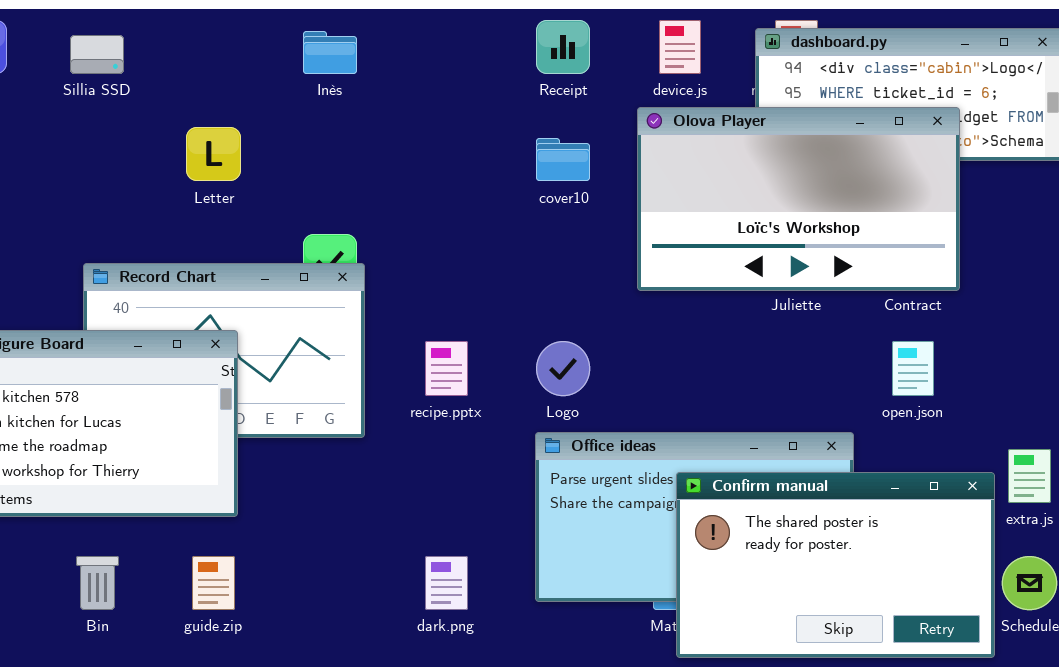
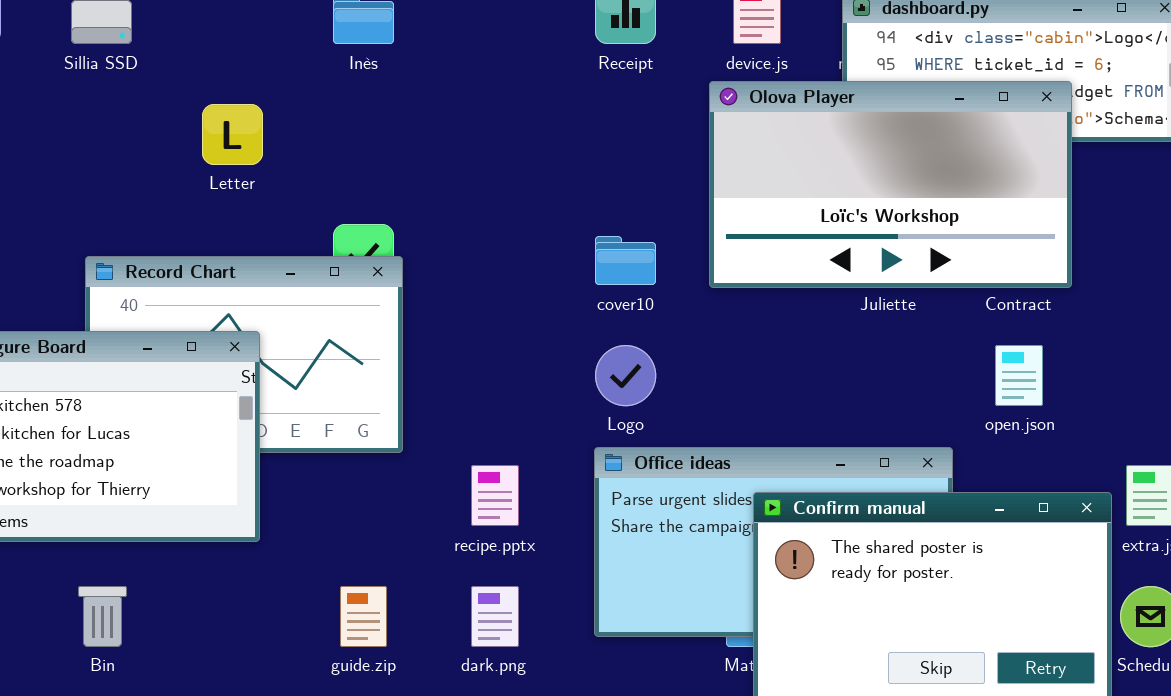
cover10: [536,138,590,181] -> [595,236,656,285], moved
recipe.pptx: [425,341,468,396] -> [471,465,519,526], moved
guide.zip: [192,556,235,610] -> [340,586,387,647], moved

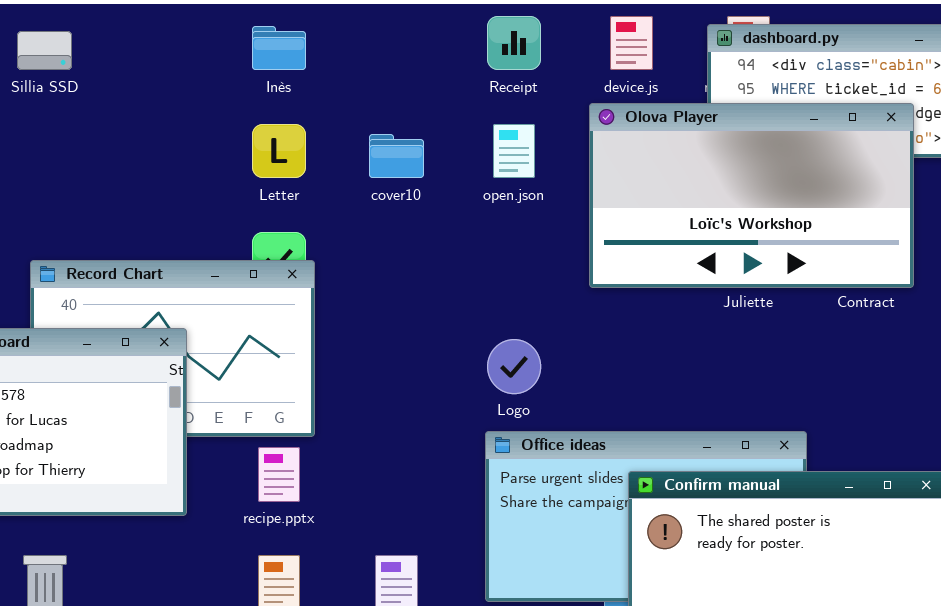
Letter: [202,104,263,165] -> [252,124,306,178], moved
cover10: [595,236,656,285] -> [369,134,424,178], moved
open.json: [995,345,1043,406] -> [493,124,535,178], moved
recipe.pptx: [471,465,519,526] -> [258,447,300,502], moved

